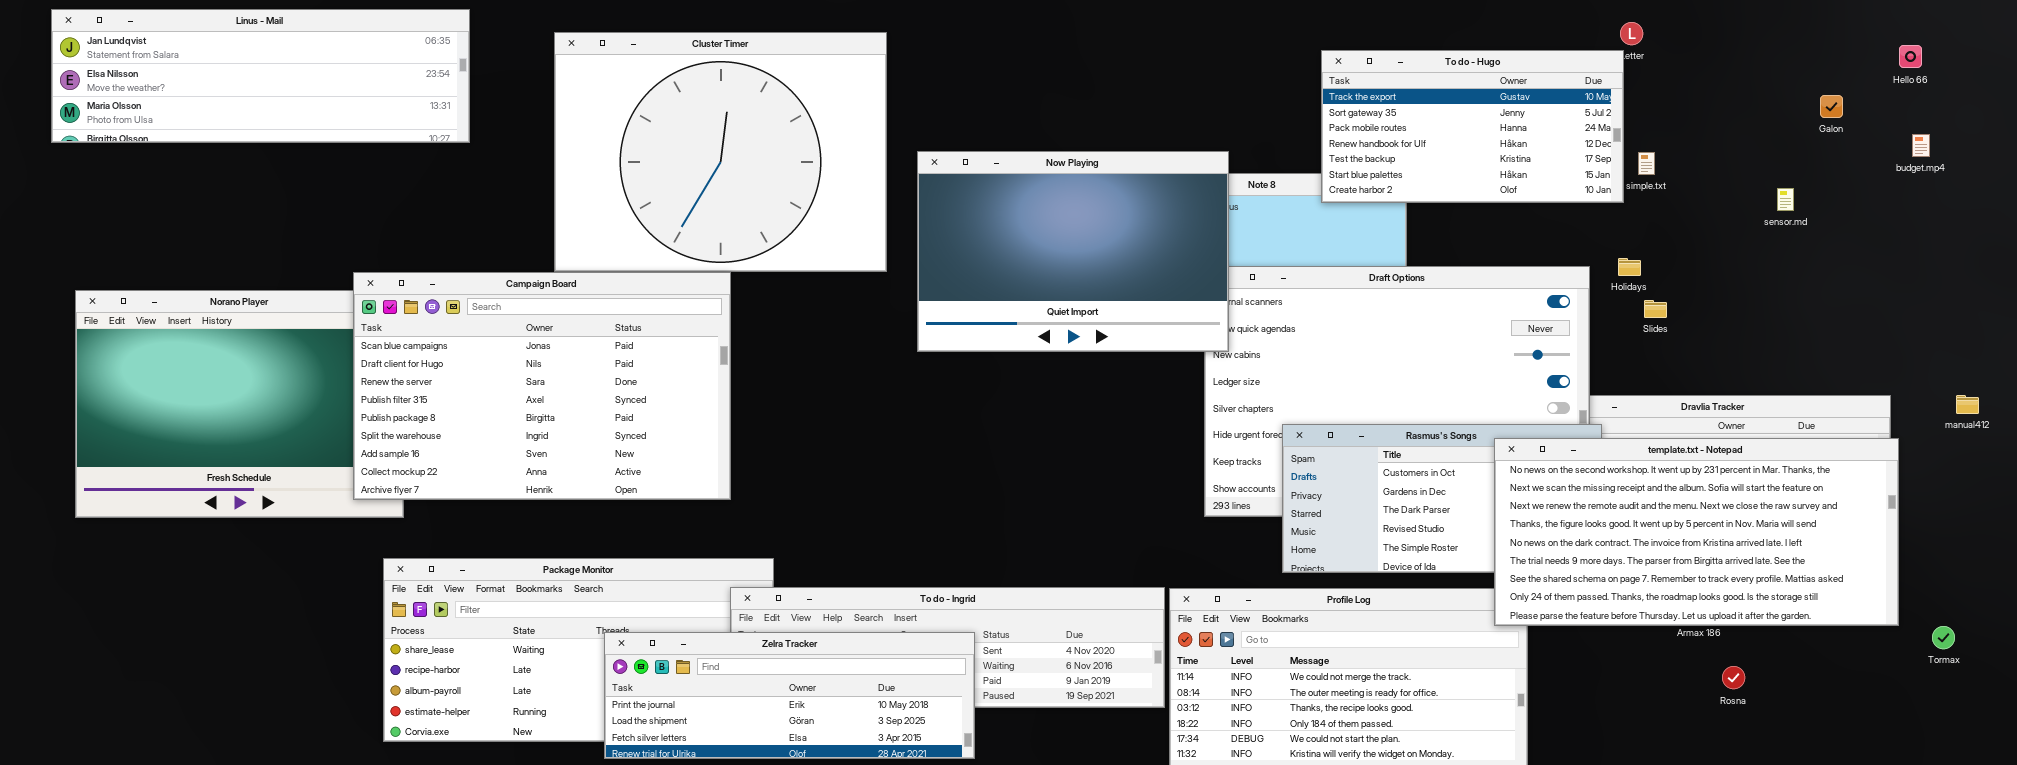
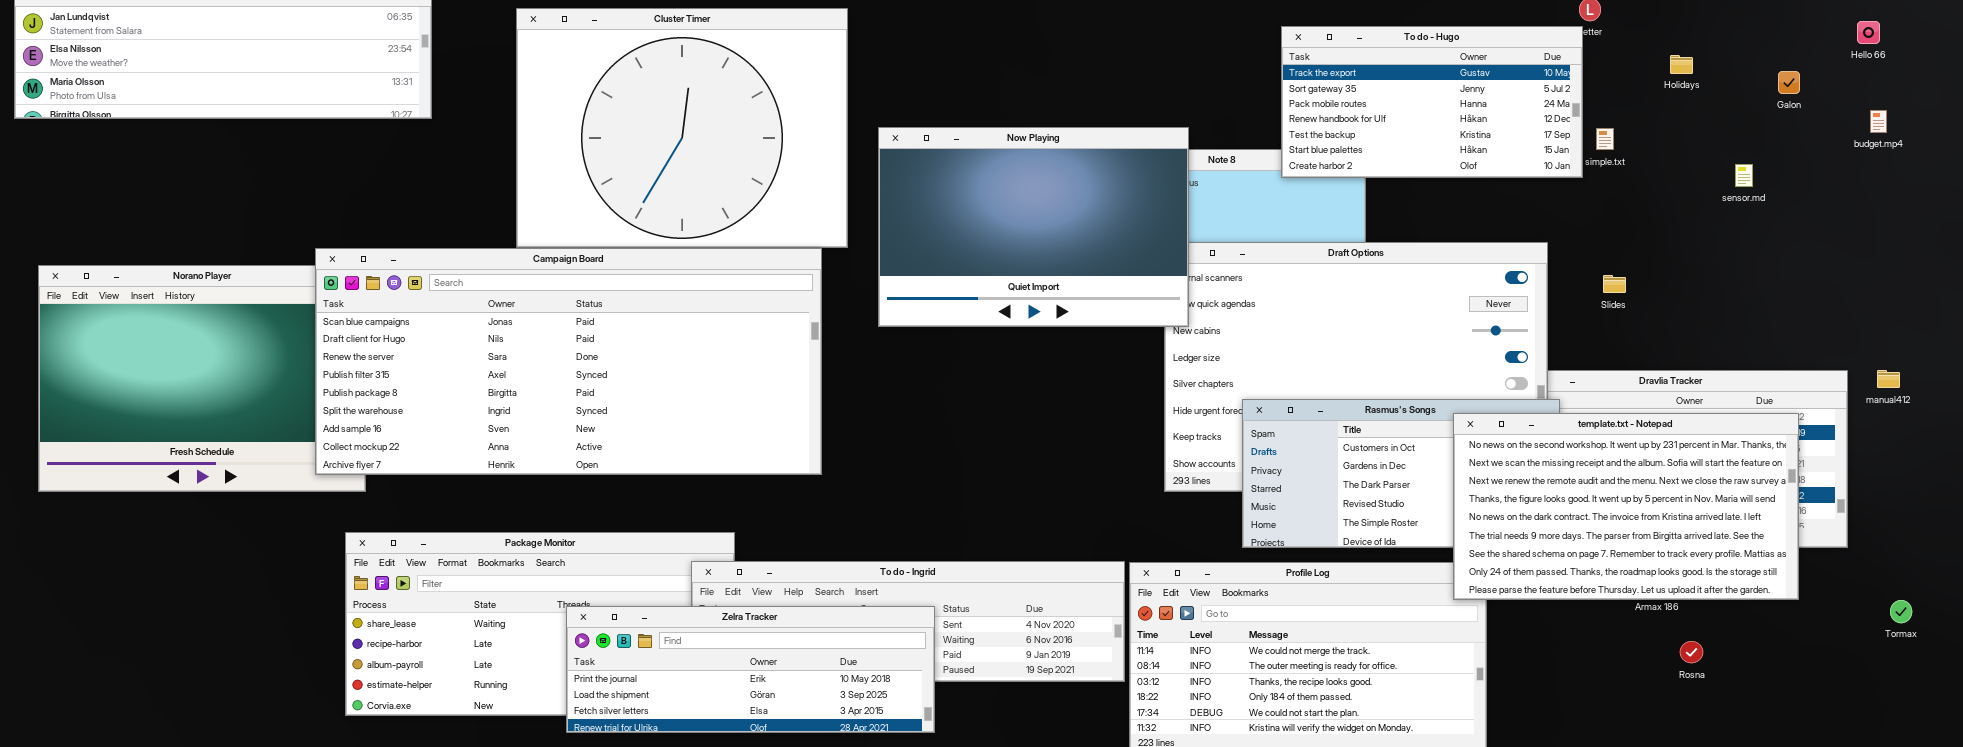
Holidays: [1618,258,1641,276] -> [1670,55,1693,74], moved
Campaign Board: [353,272,731,500] -> [315,248,822,475], resized
manual412: [1956,395,1979,414] -> [1877,370,1900,388], moved
template.txt - Notepad: [1494,438,1899,626] -> [1453,413,1799,600], resized

